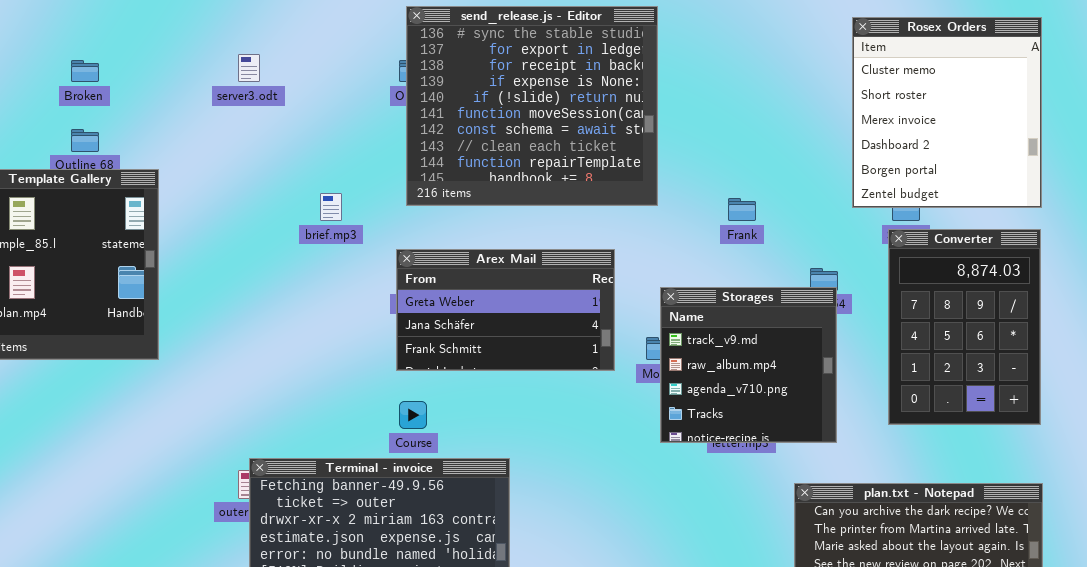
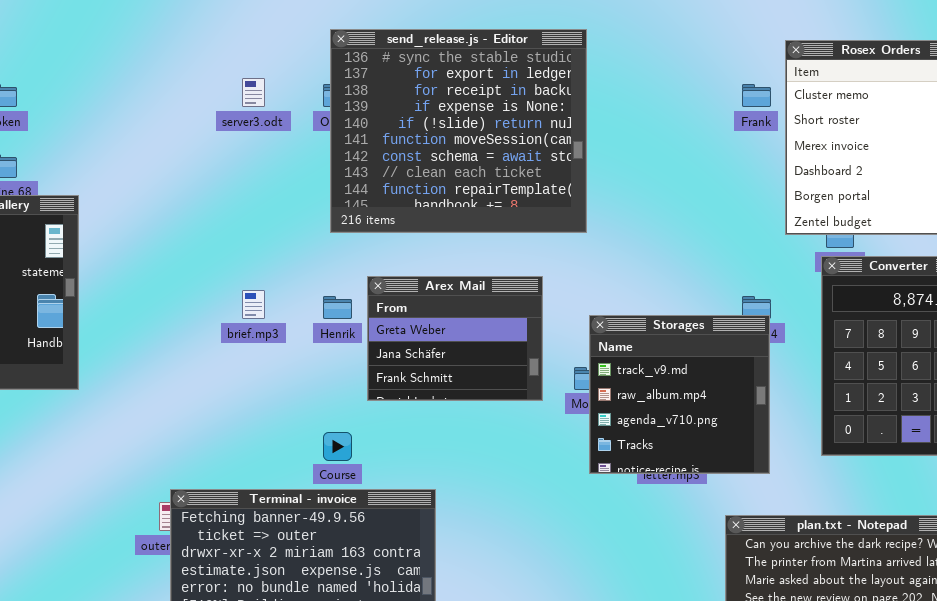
server3.odt: [238,54,260,82] -> [242,78,265,107], moved
brief.mp3: [320,193,342,221] -> [242,290,265,319], moved
Frank: [728,198,756,221] -> [742,84,771,107], moved
Arex Mail: [396,249,615,371] -> [367,276,543,401], resized

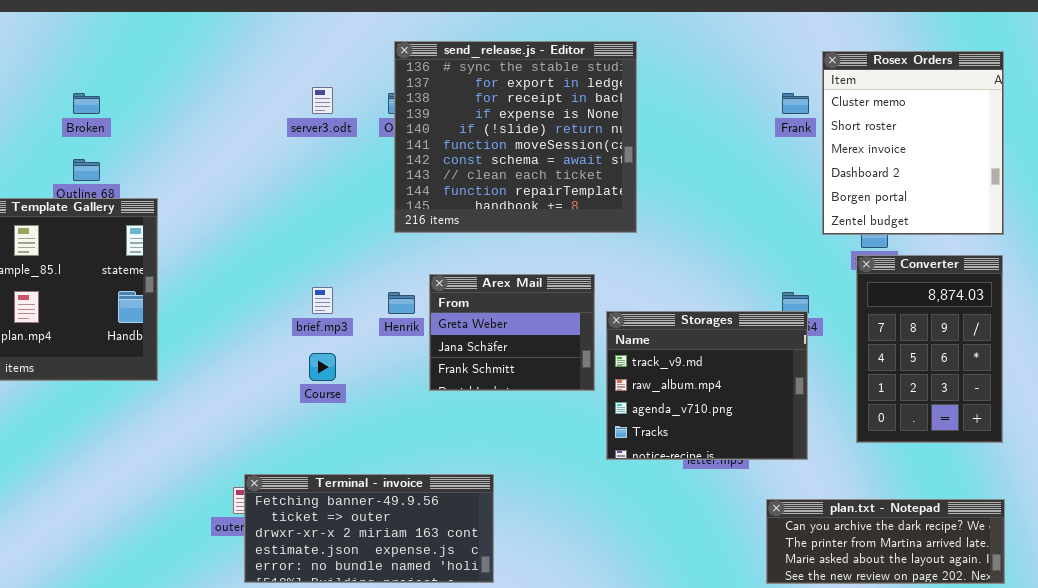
Storages: [589,315,770,474] -> [606,311,808,460], resized
Course: [323,432,352,461] -> [309,353,336,381], moved

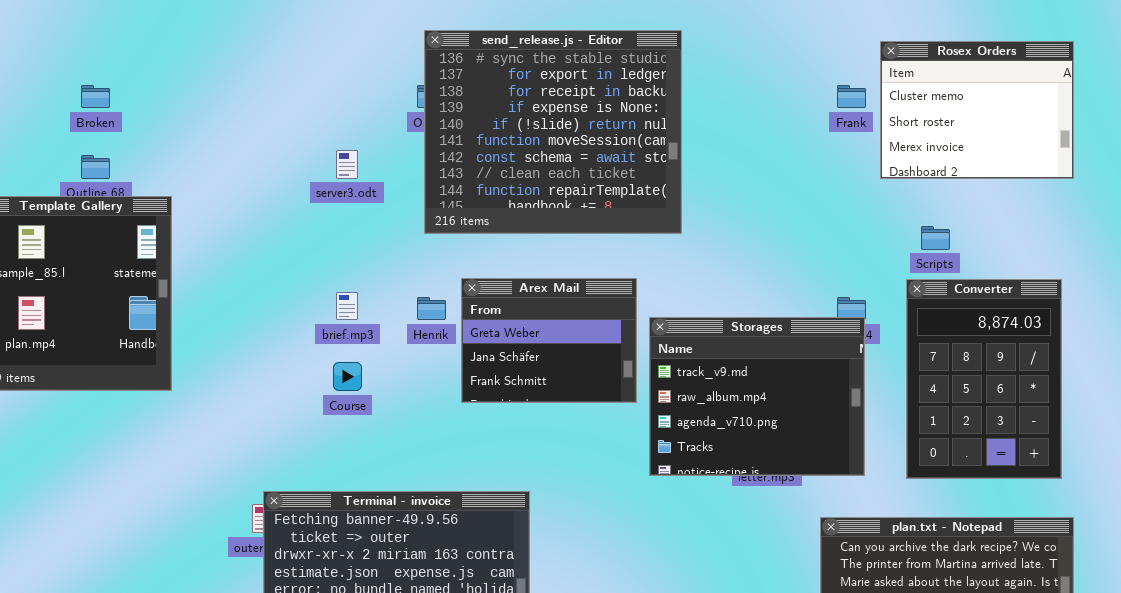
Rosex Orders: [822,51,1004,235] -> [880,41,1074,179], resized
server3.odt: [312,87,333,114] -> [336,150,358,179], moved
Converter: [856,255,1003,443] -> [906,279,1062,479], moved

